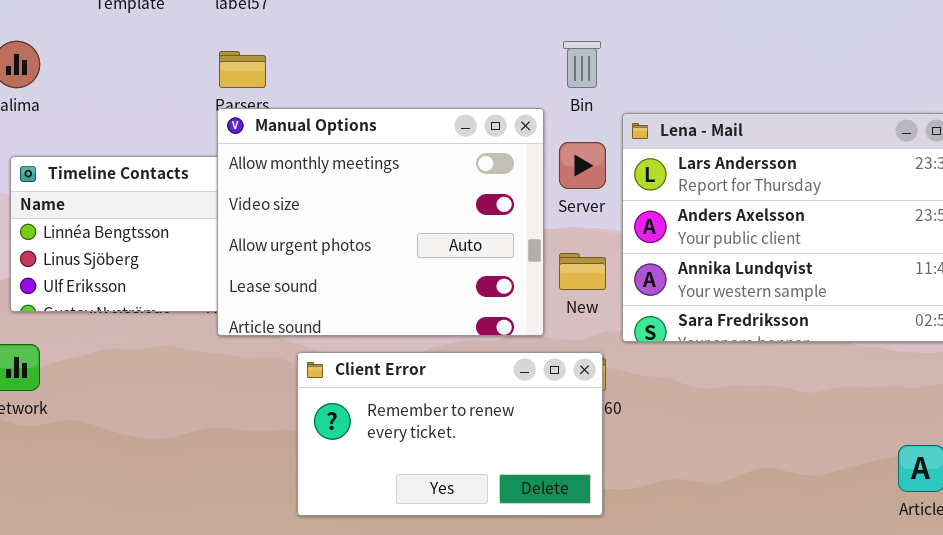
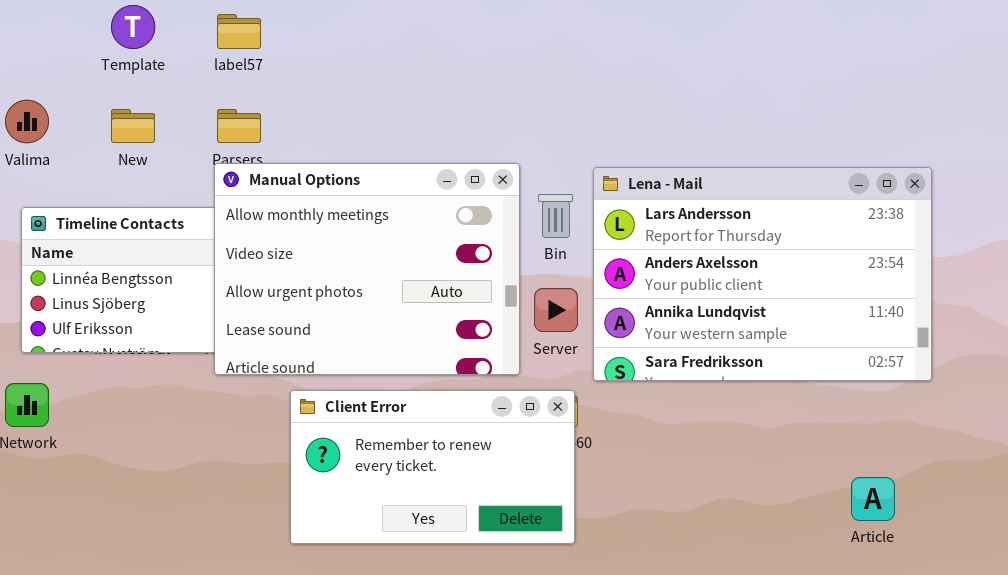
Bin: [563,41,601,88] -> [538,194,573,238], moved
Server: [559,142,606,189] -> [534,288,578,332], moved
New: [559,253,606,290] -> [111,109,155,143], moved

